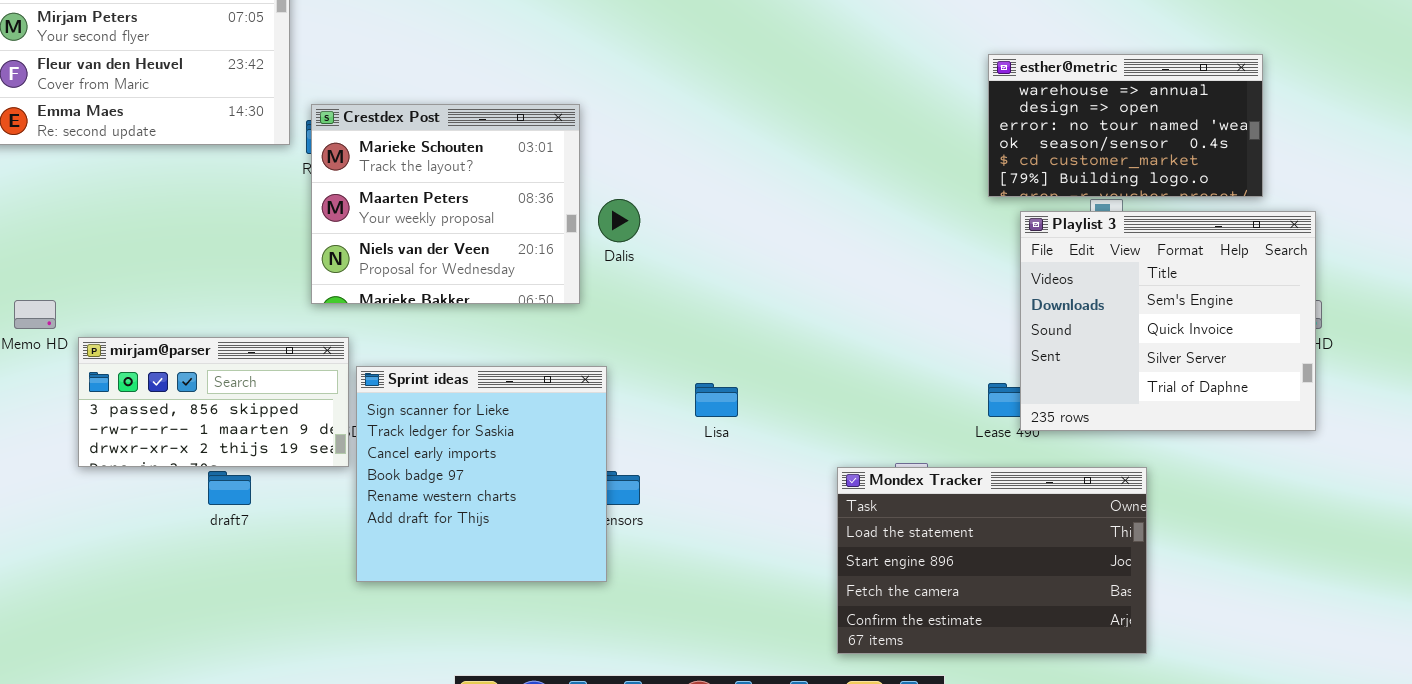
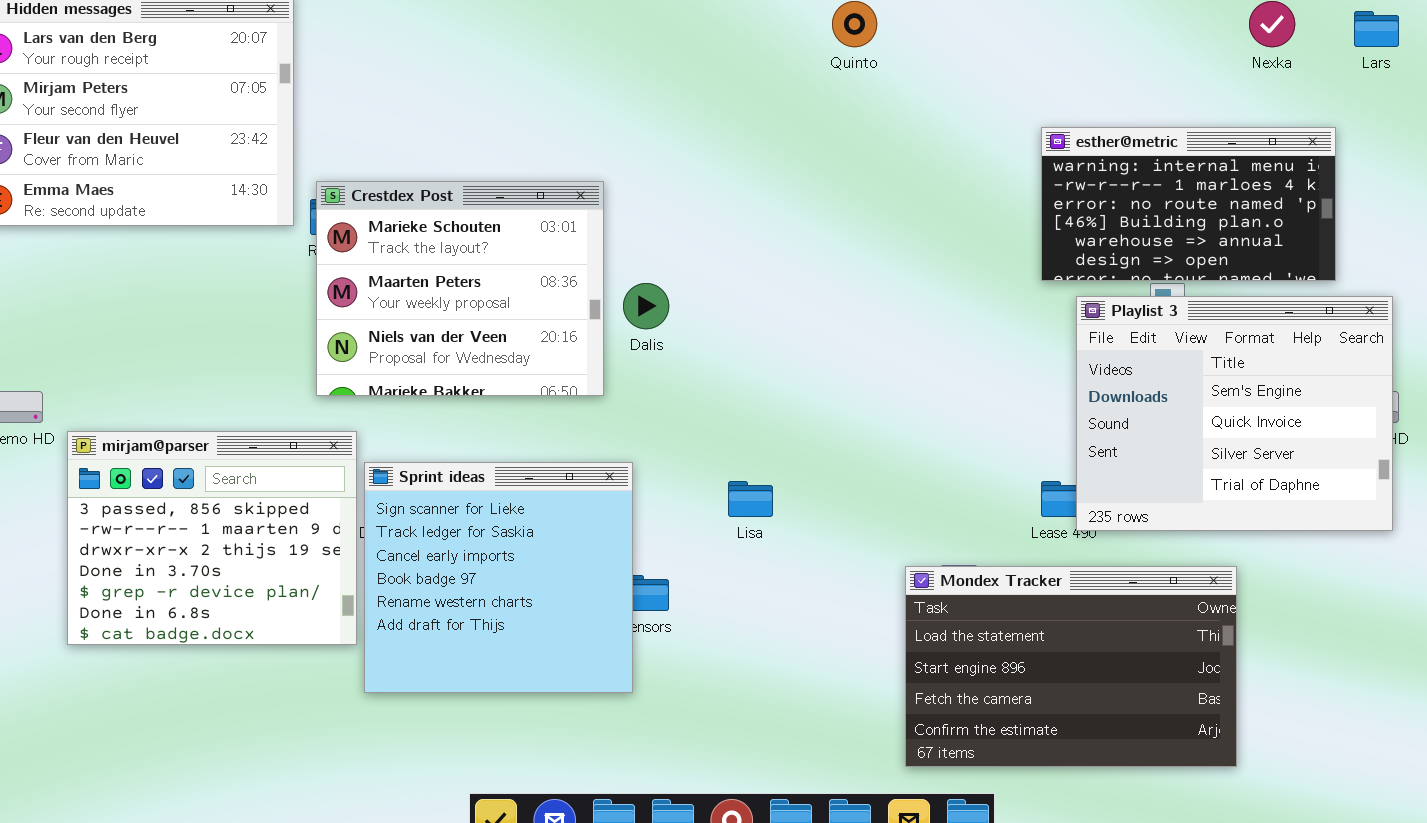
esther@metric: [988,54,1263,197] -> [1041,127,1336,281], scrolled up 4 rows
mirjam@parser: [78,337,349,467] -> [67,431,357,645], resized
Mondex Tracker: [837,467,1147,654] -> [905,566,1237,767], moved

